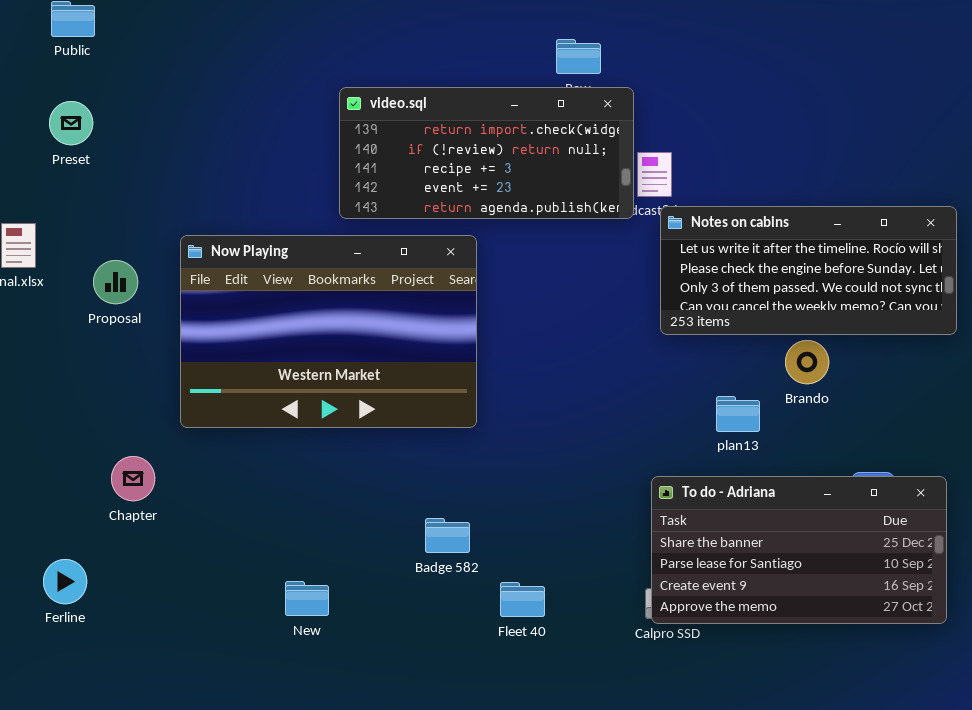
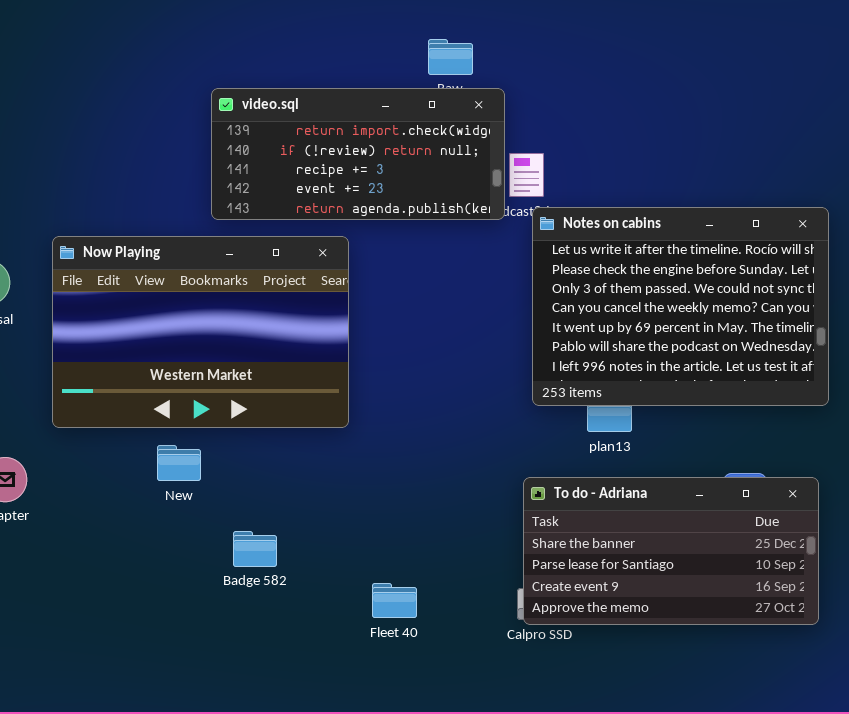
Notes on cabins: [660,206,957,335] -> [532,207,829,406], resized
Badge 582: [425,518,470,553] -> [233,531,277,567], moved
New: [285,581,329,616] -> [157,445,201,481], moved

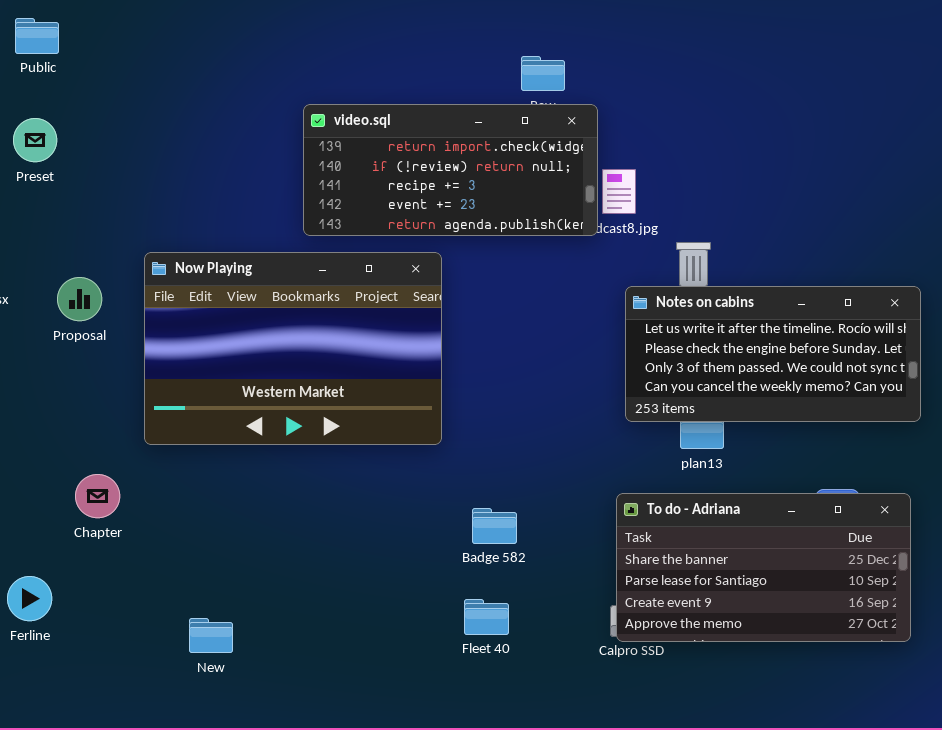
Notes on cabins: [532,207,829,406] -> [625,286,921,422], resized
New: [157,445,201,481] -> [189,618,233,653], moved
Badge 582: [233,531,277,567] -> [472,508,517,544], moved

